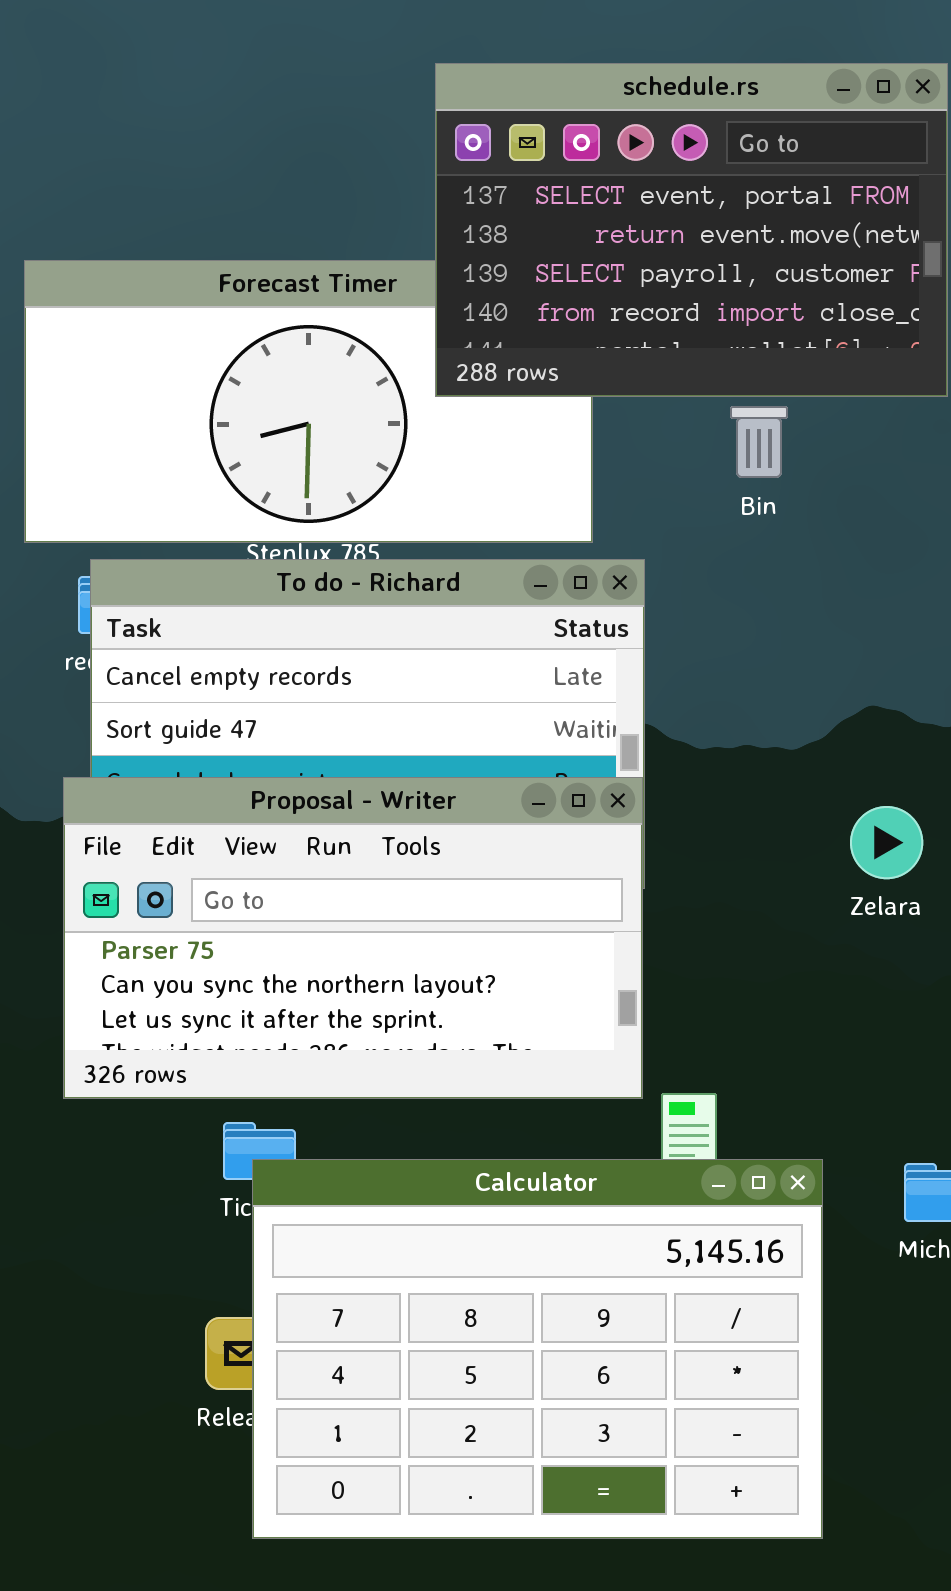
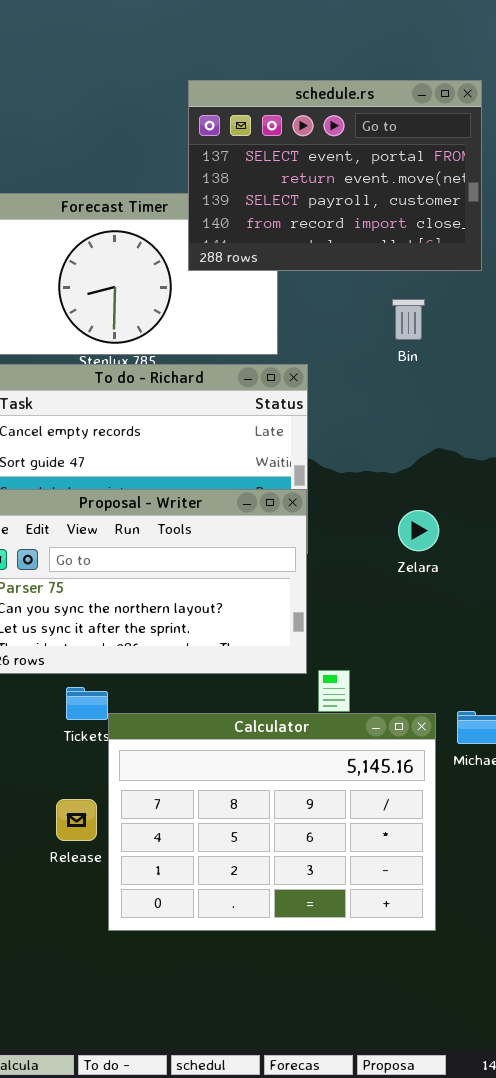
Bin: [730,406,788,478] -> [392,299,425,340], moved
Zelara: [850,806,923,879] -> [398,510,439,551], moved
Calculator: [252,1159,823,1539] -> [108,713,436,931], moved

